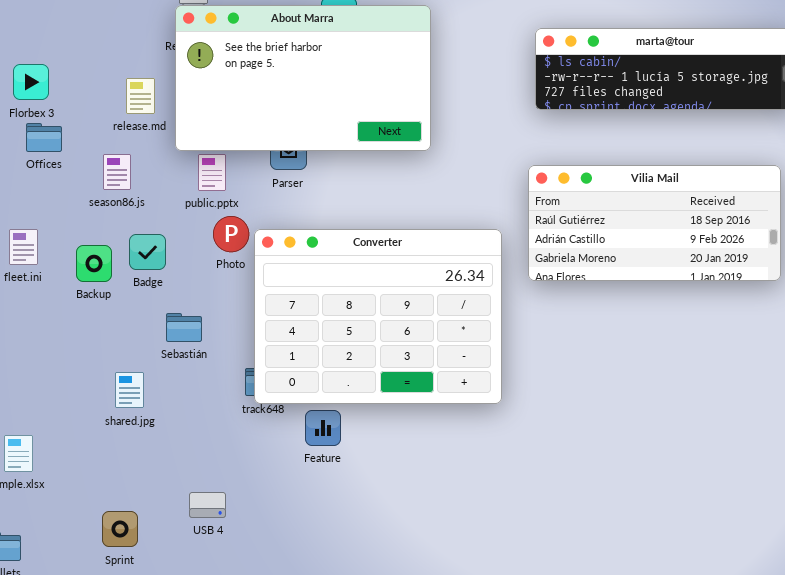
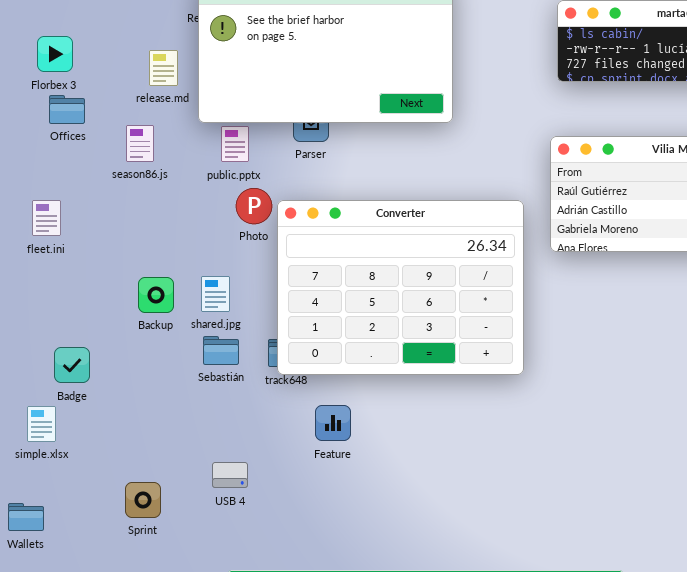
Badge: [129,234,166,270] -> [54,347,90,383], moved
Backup: [76,245,112,282] -> [138,277,174,313], moved
Sebastián: [166,313,202,342] -> [203,336,239,365], moved
shared.jpg: [115,372,144,408] -> [201,276,230,312], moved
Feature: [305,410,341,446] -> [315,405,351,441], moved

